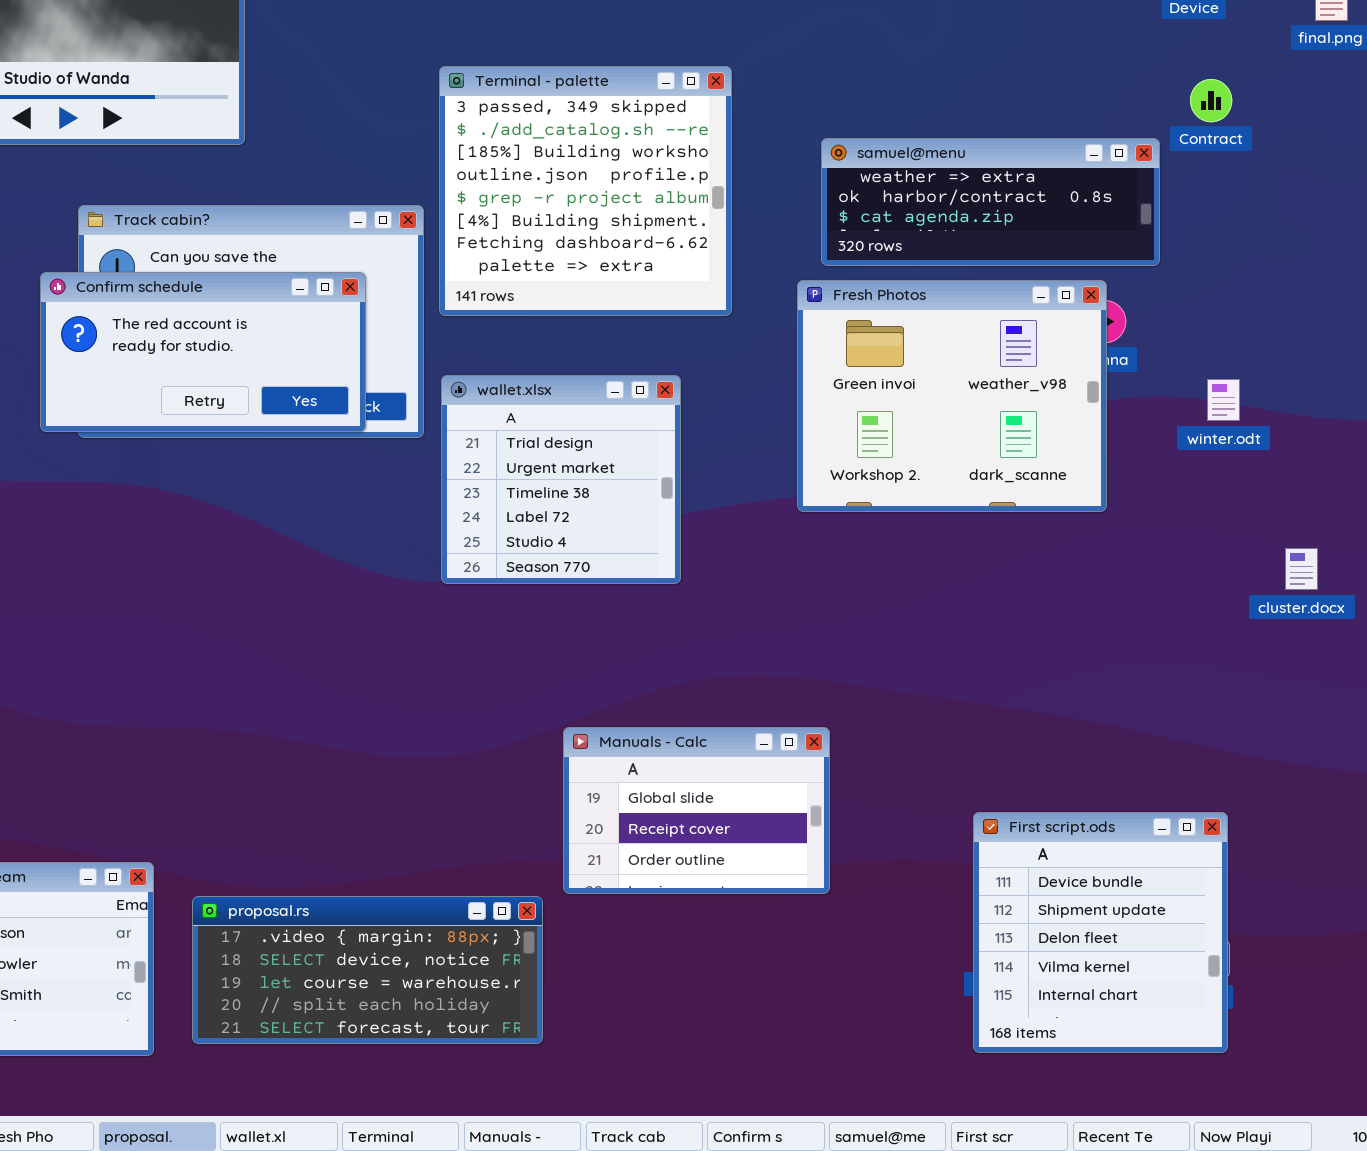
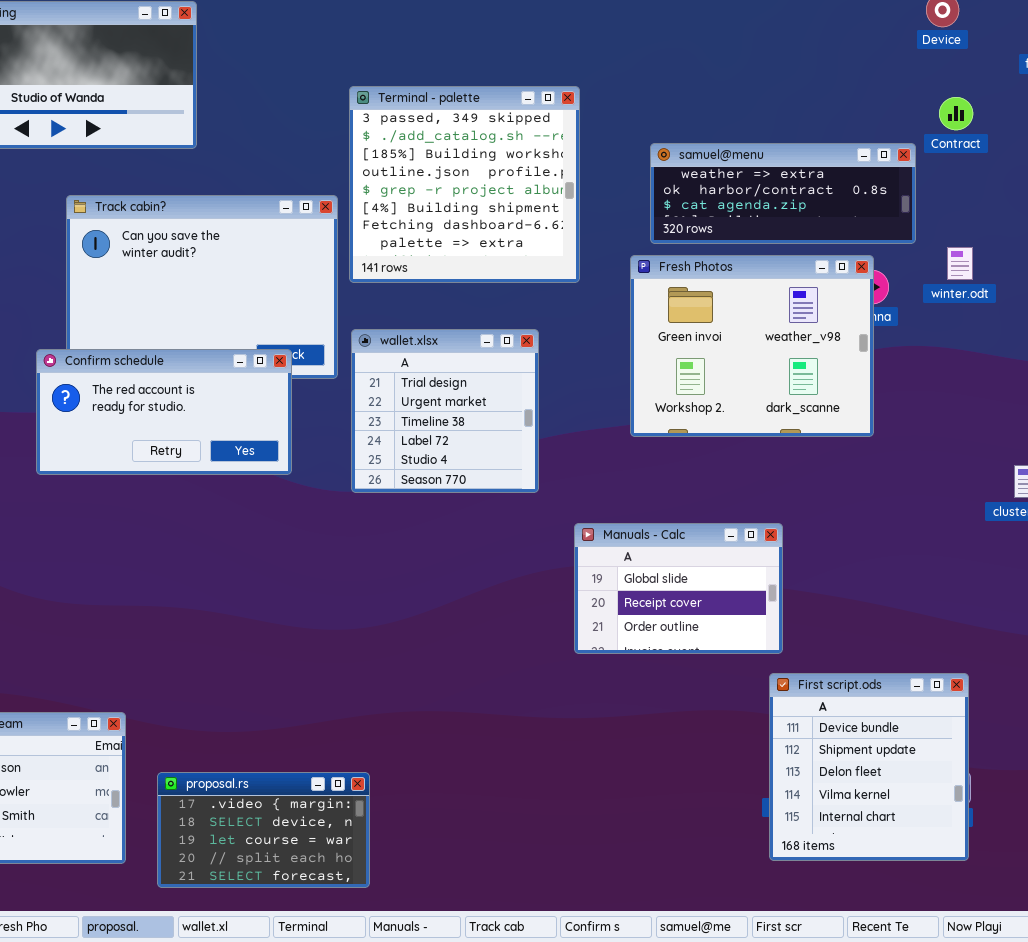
Confirm schedule: [40,272,366,432] -> [36,349,292,475], moved
winter.odt: [1207,379,1240,421] -> [947,247,973,280], moved
Manuals - Calc: [563,727,830,894] -> [574,523,783,654], moved
proposal.rs: [192,896,543,1044] -> [157,772,370,888], moved, resized

